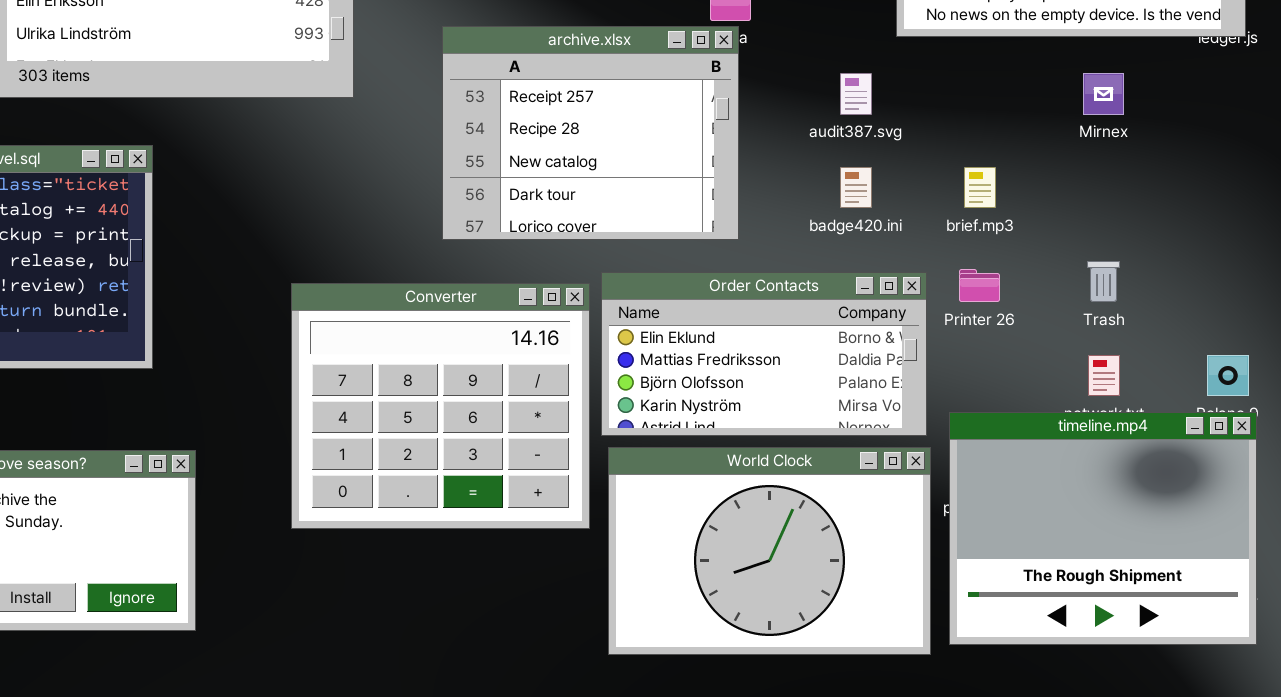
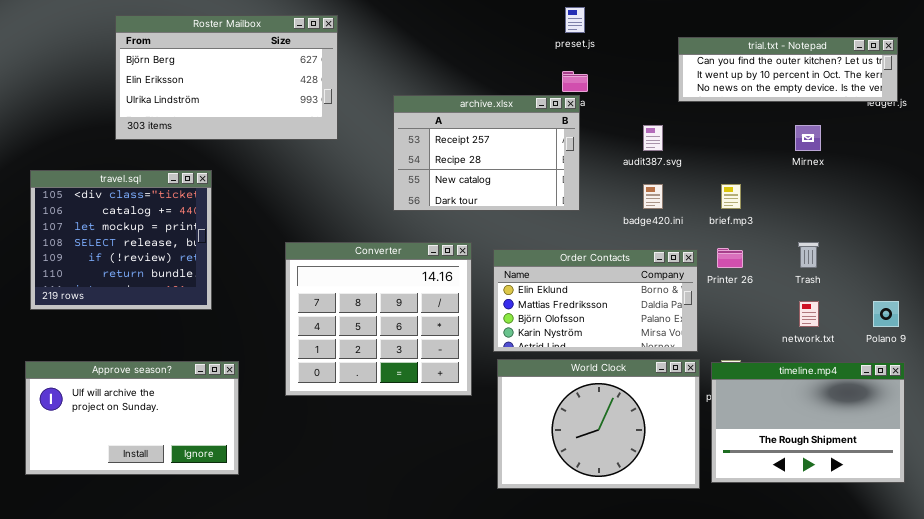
archive.xlsx: [442,26,739,240] -> [393,95,580,211], resized
Converter: [291,283,590,529] -> [285,242,472,396], moved
timeline.mp4: [949,412,1257,645] -> [711,362,905,483], resized

